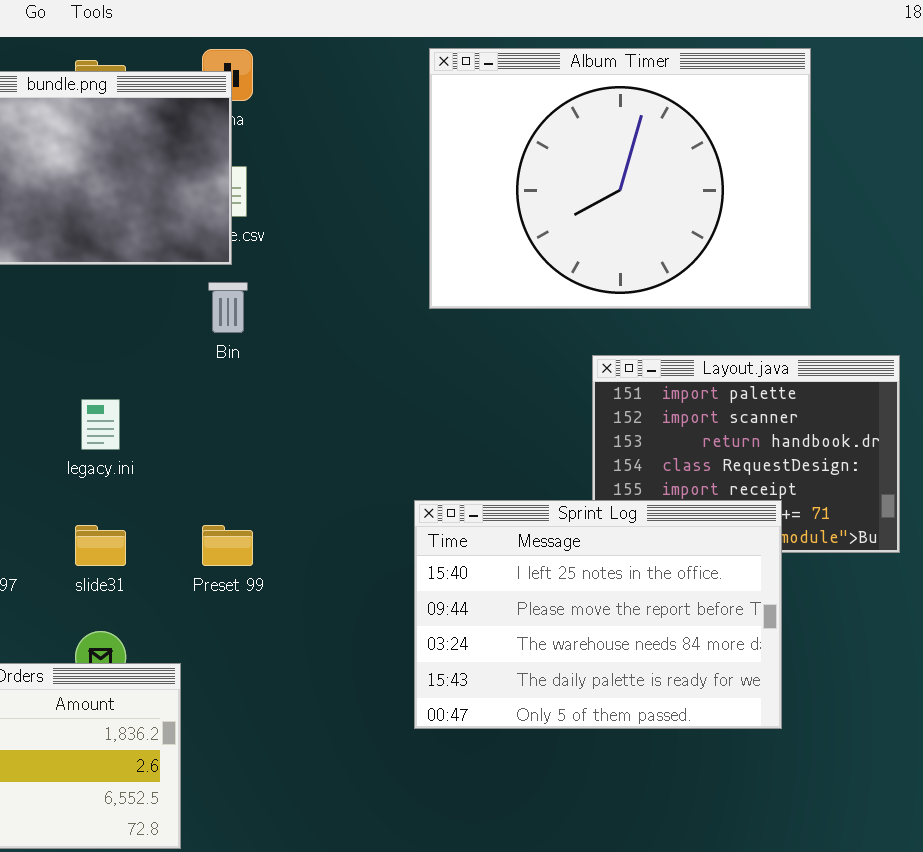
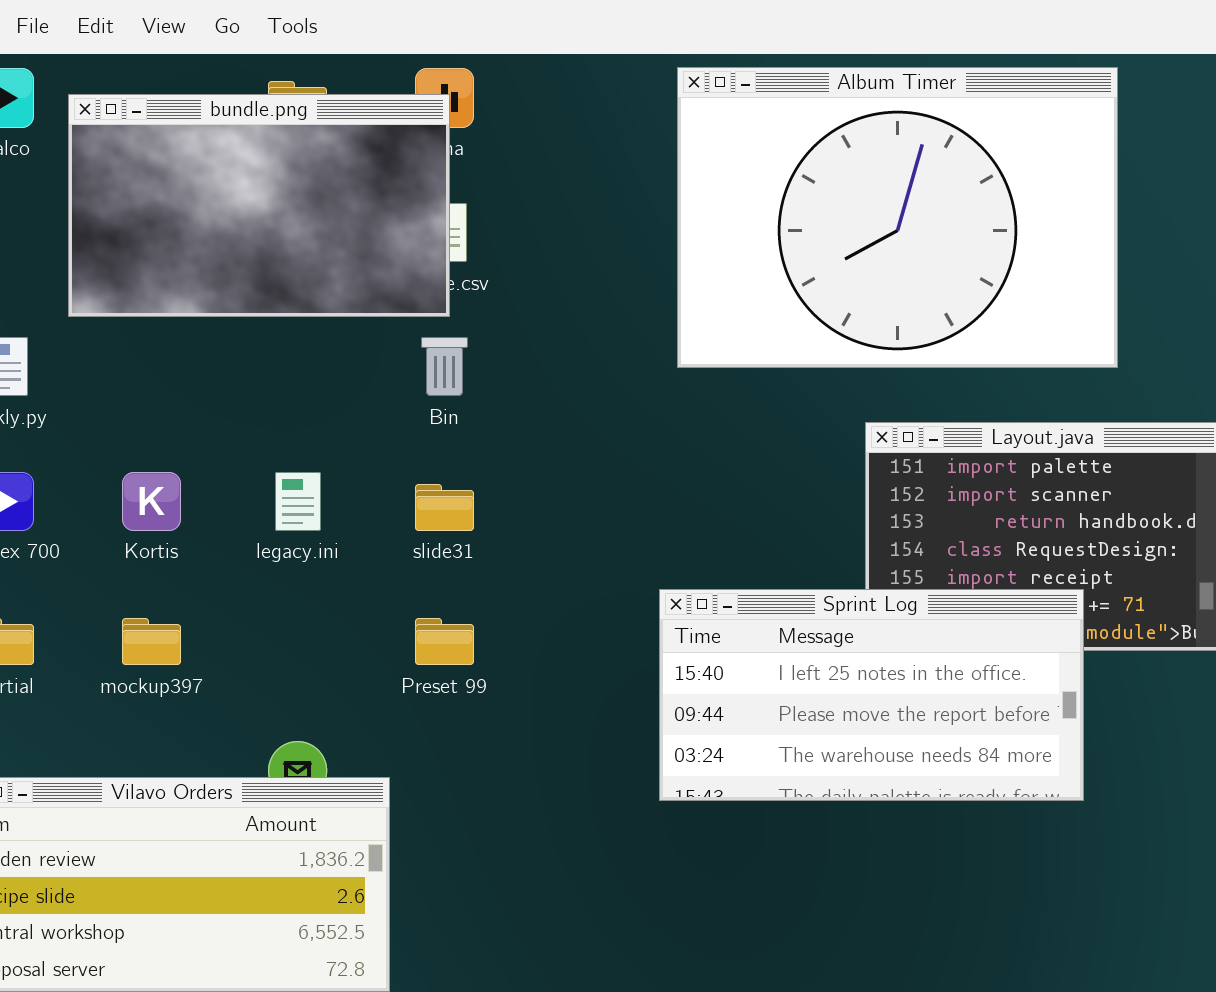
Sprint Log: [414,500,782,729] -> [659,589,1084,801], resized
slide31: [75,525,126,566] -> [415,484,474,531], moved

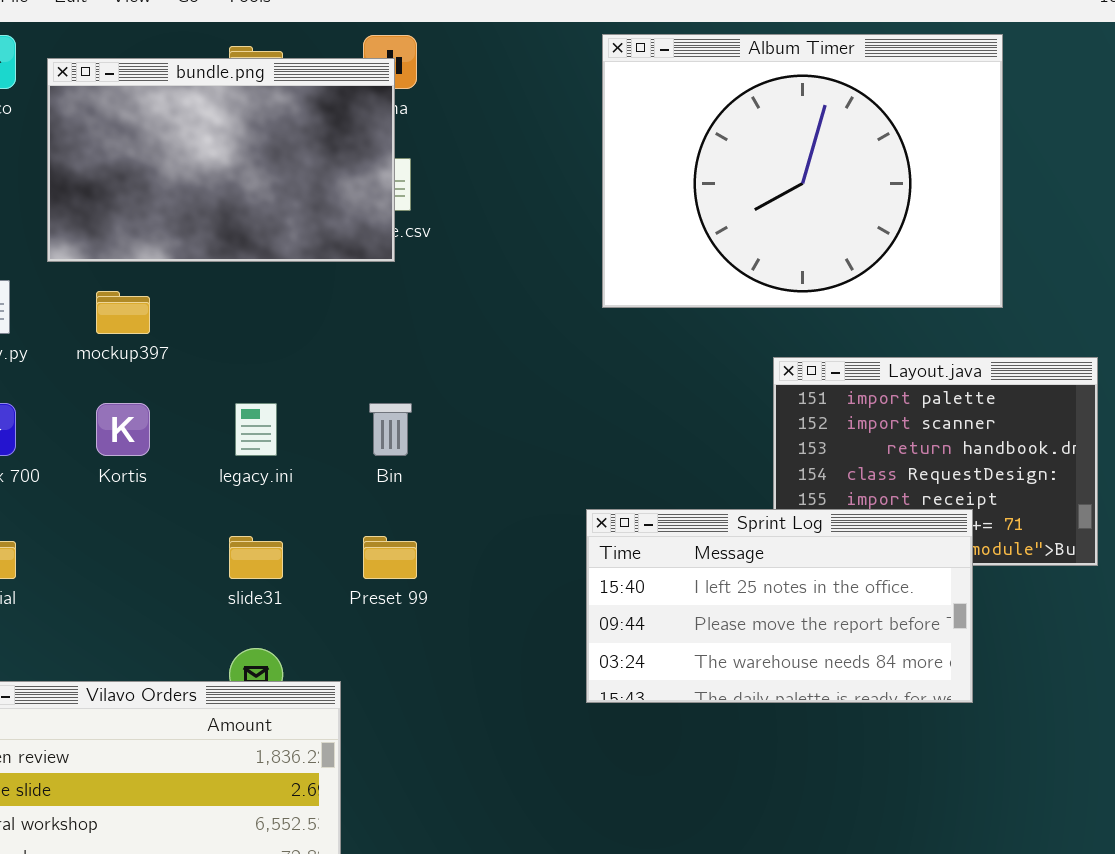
Bin: [421,337,468,396] -> [369,403,412,456], moved
slide31: [415,484,474,531] -> [229,536,283,579], moved
mockup397: [122,618,181,665] -> [96,291,150,334], moved

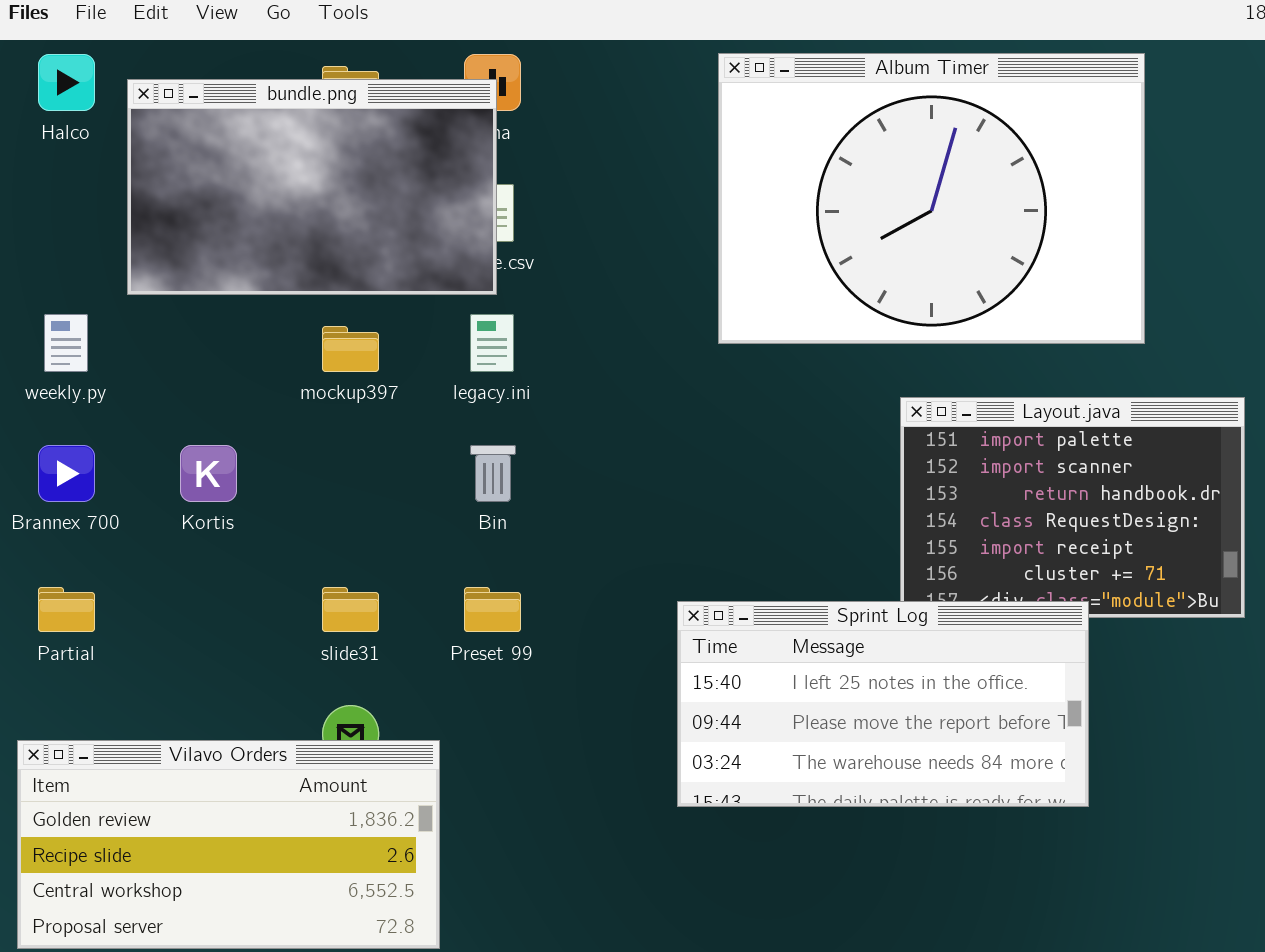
mockup397: [96,291,150,334] -> [322,326,379,372], moved
legacy.ini: [235,403,277,456] -> [470,314,514,372], moved
Sprint Log: [586,509,973,703] -> [677,601,1089,807], moved

